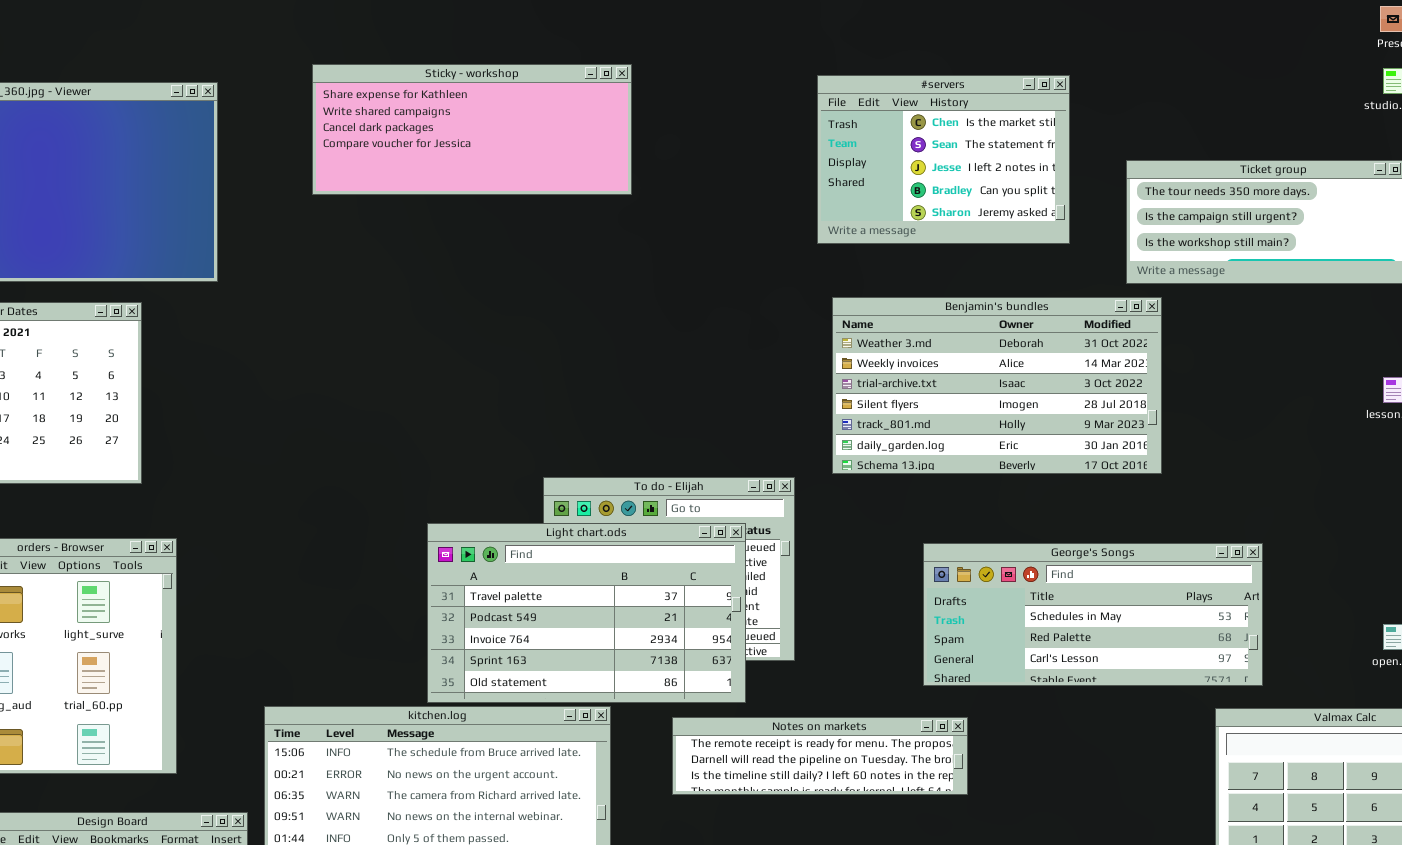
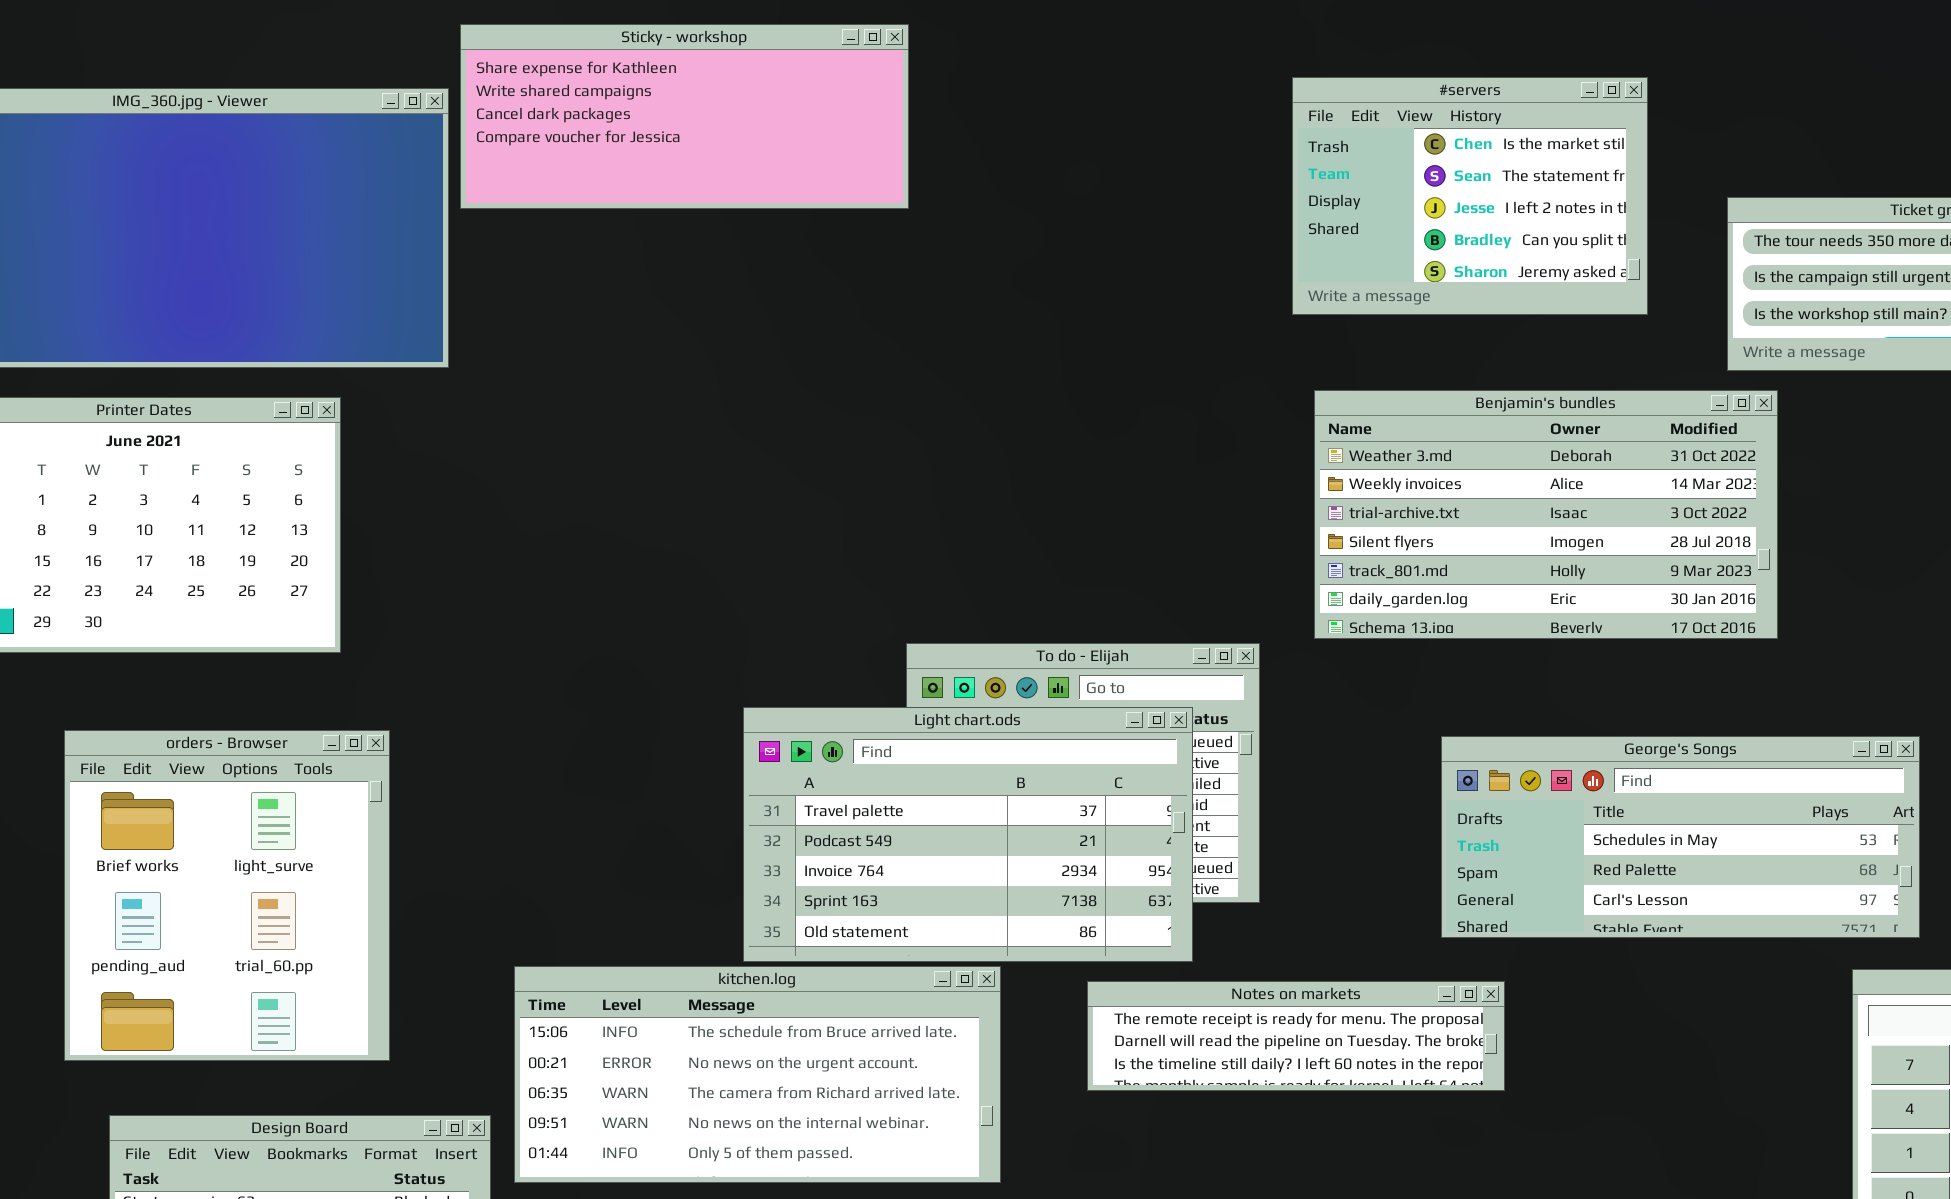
Sticky - workshop: [312,64,632,195] -> [460,24,909,209], moved

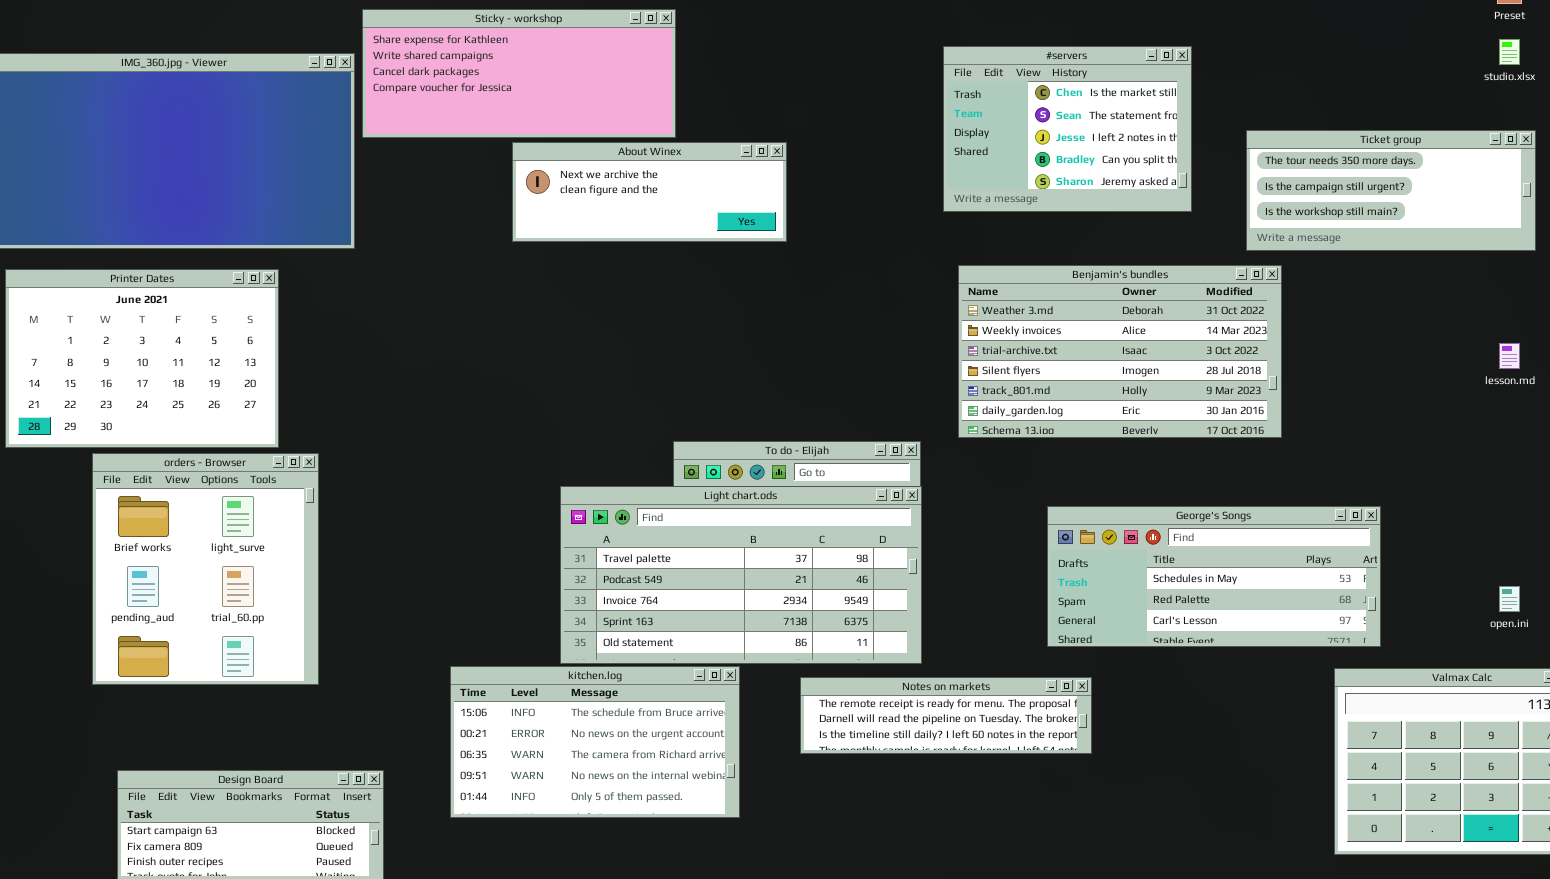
About Winex: none -> [512,142,787,242], opened
Light chart.ods: [743,707,1193,962] -> [560,486,922,664], resized
orders - Browser: [64,730,390,1061] -> [92,453,319,685], moved
kitchen.log: [514,966,1001,1183] -> [450,666,740,818], resized

